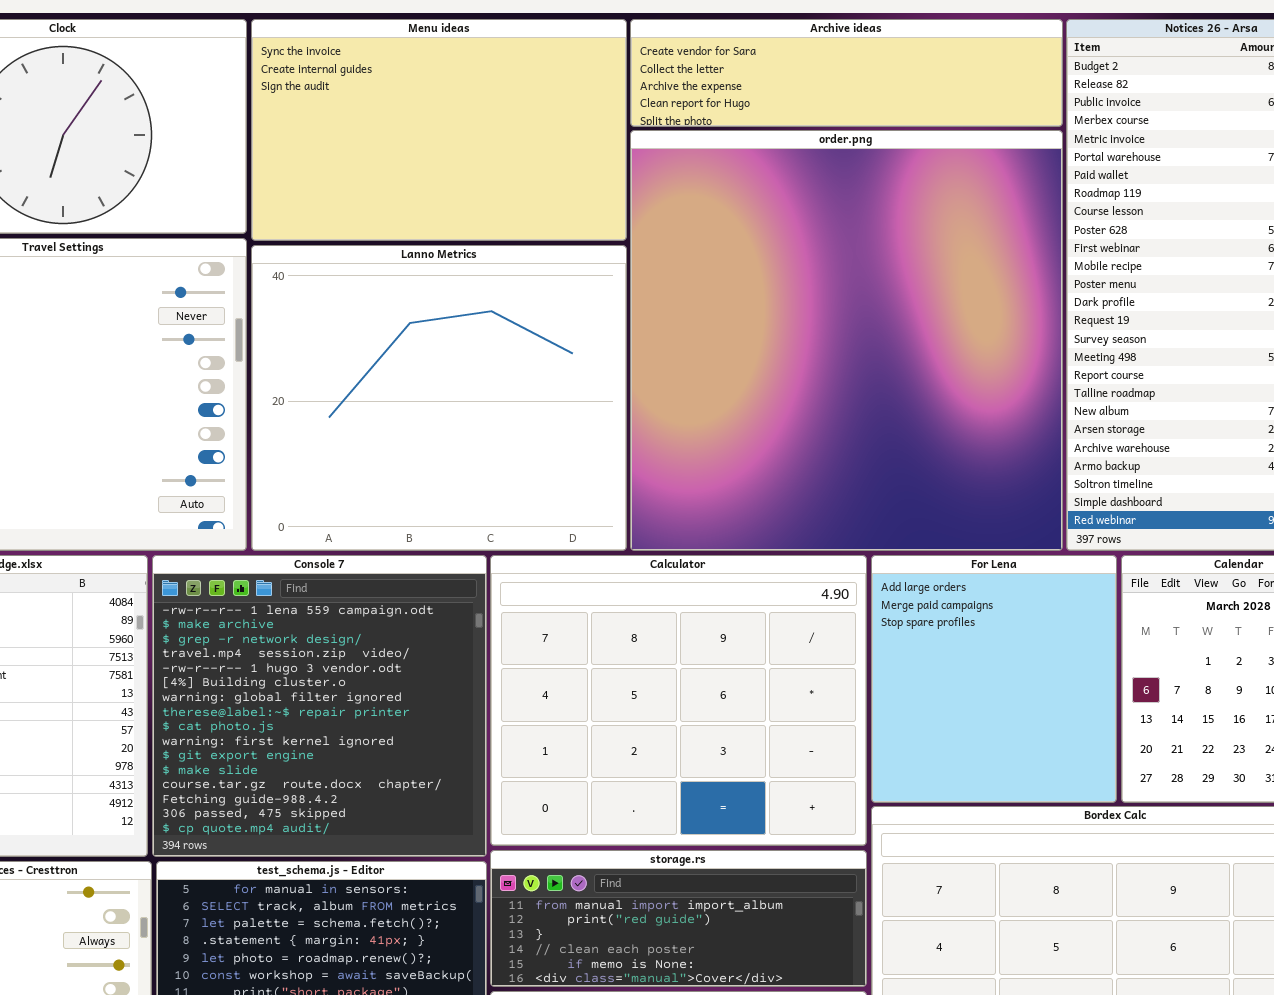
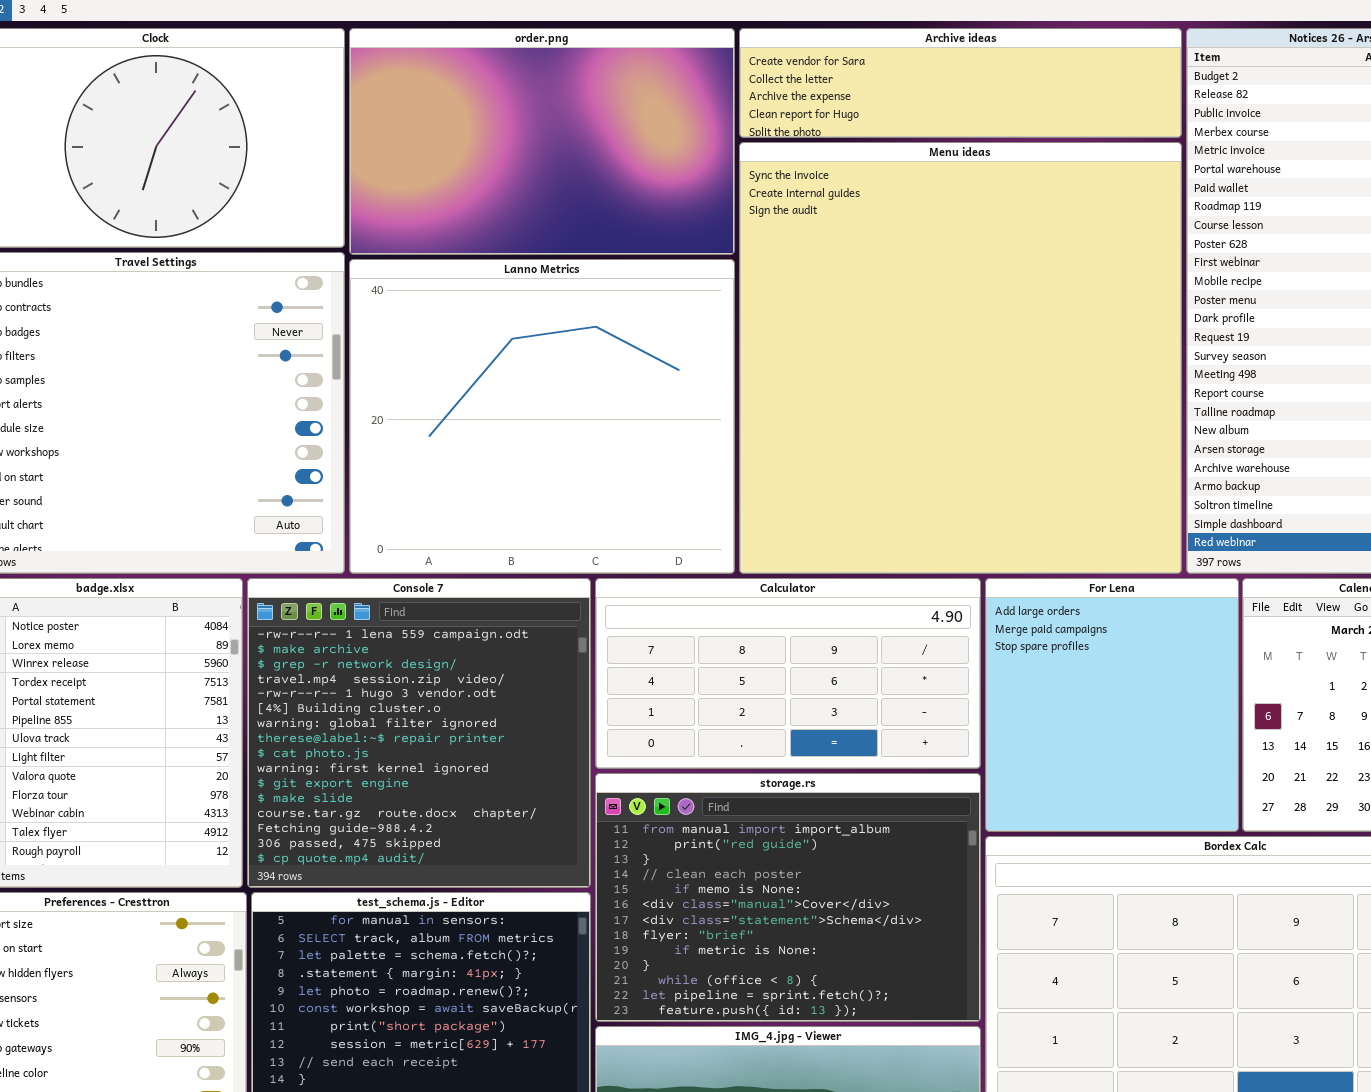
Menu ideas: [251,19,627,241] -> [739,142,1182,574], moved, resized
order.png: [630,130,1063,551] -> [349,28,735,255], moved, resized
Calculator: [490,555,867,846] -> [595,578,981,769], resized
storage.rs: [490,850,867,987] -> [595,773,981,1022], resized

